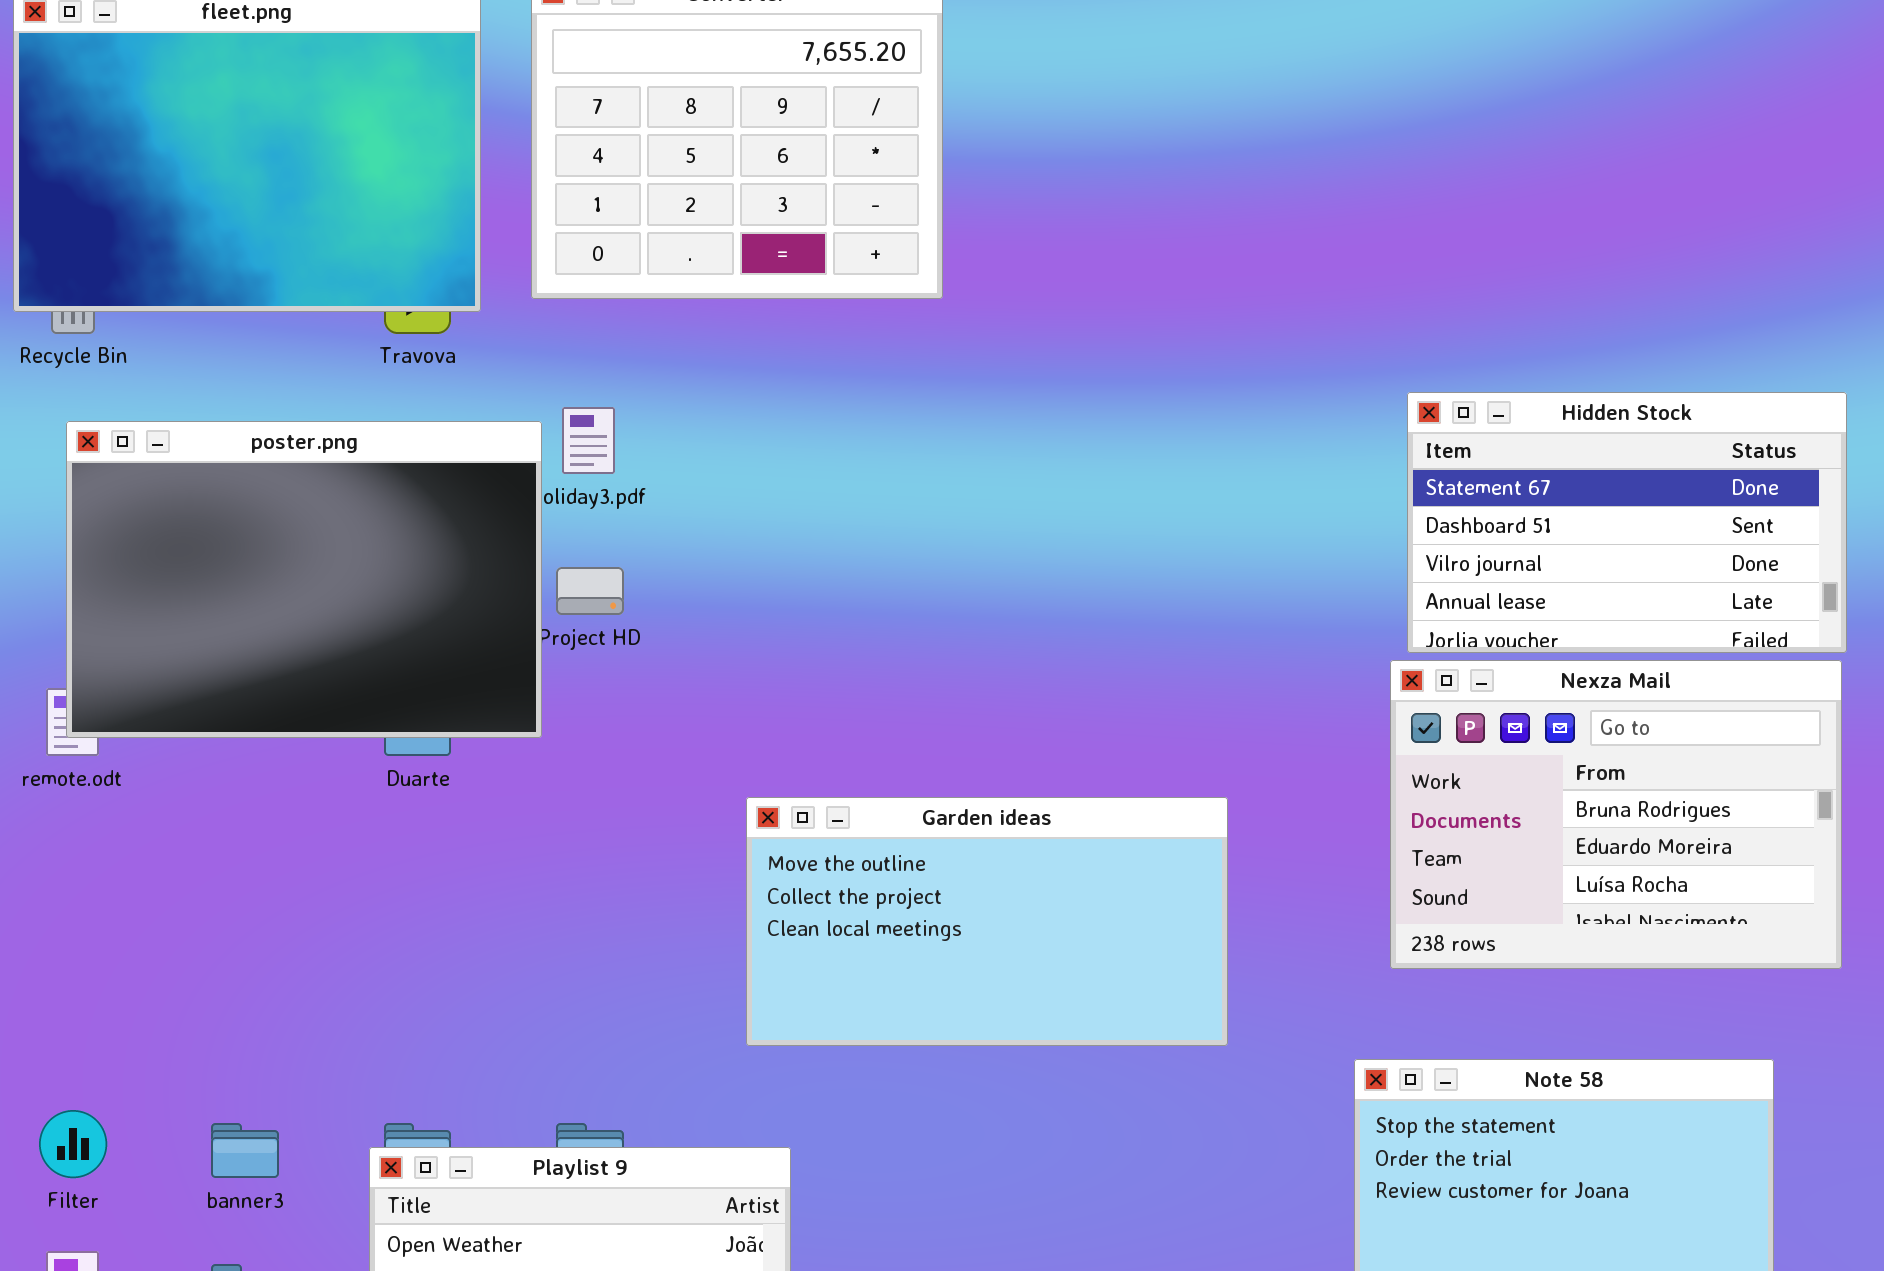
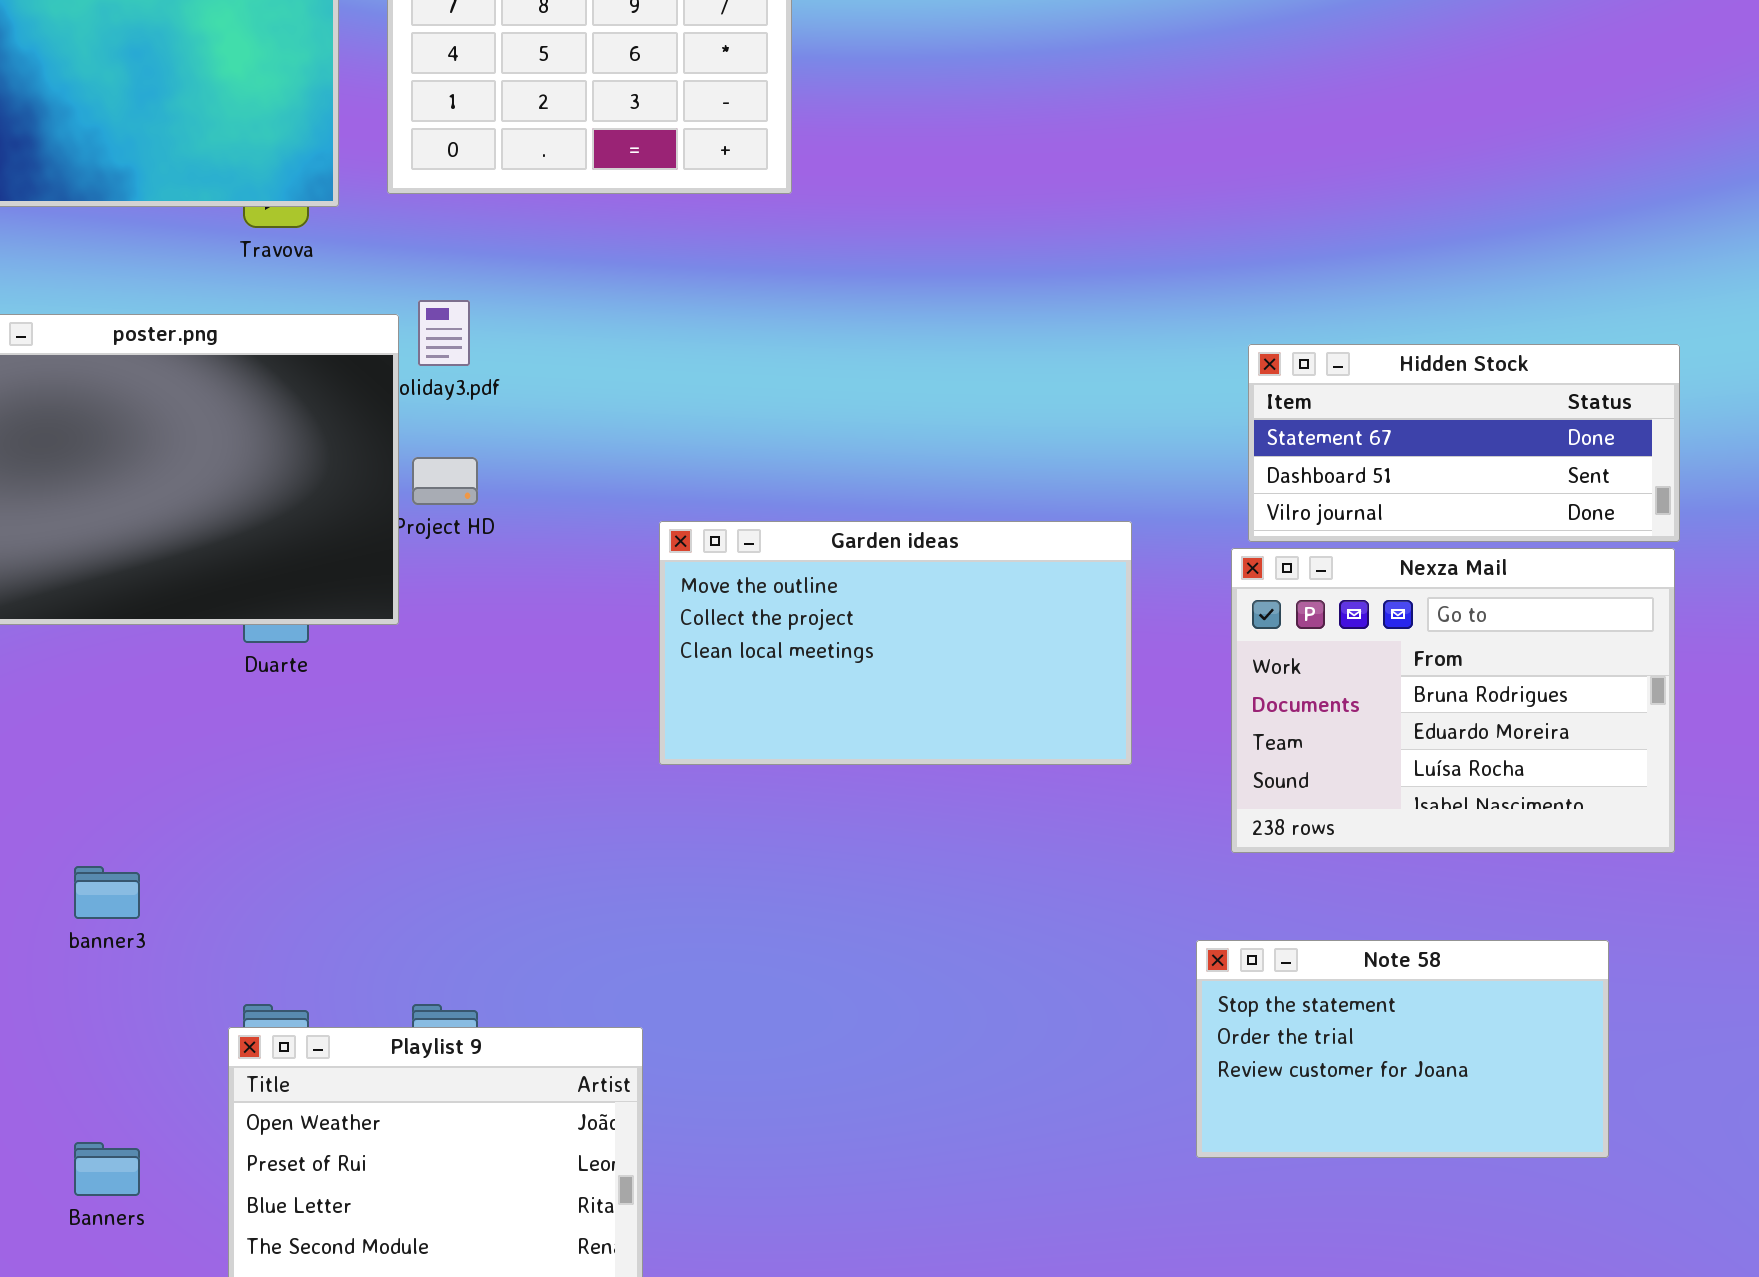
Hidden Stock: [1407,392,1847,653] -> [1248,344,1680,542], resized
Garden ideas: [746,797,1228,1046] -> [659,521,1132,765], moved
banner3: [211,1123,279,1178] -> [74,866,140,919], moved

